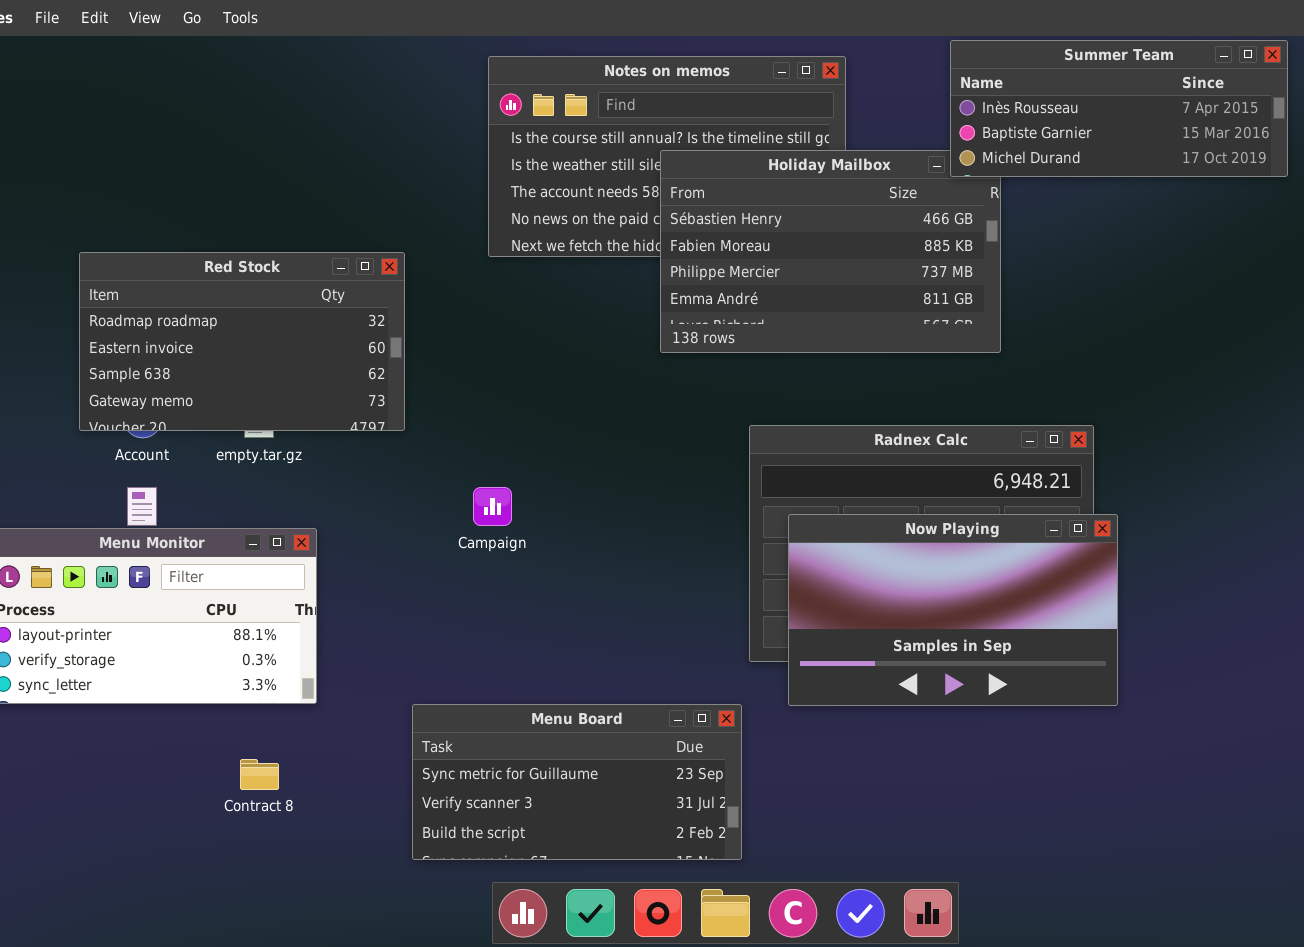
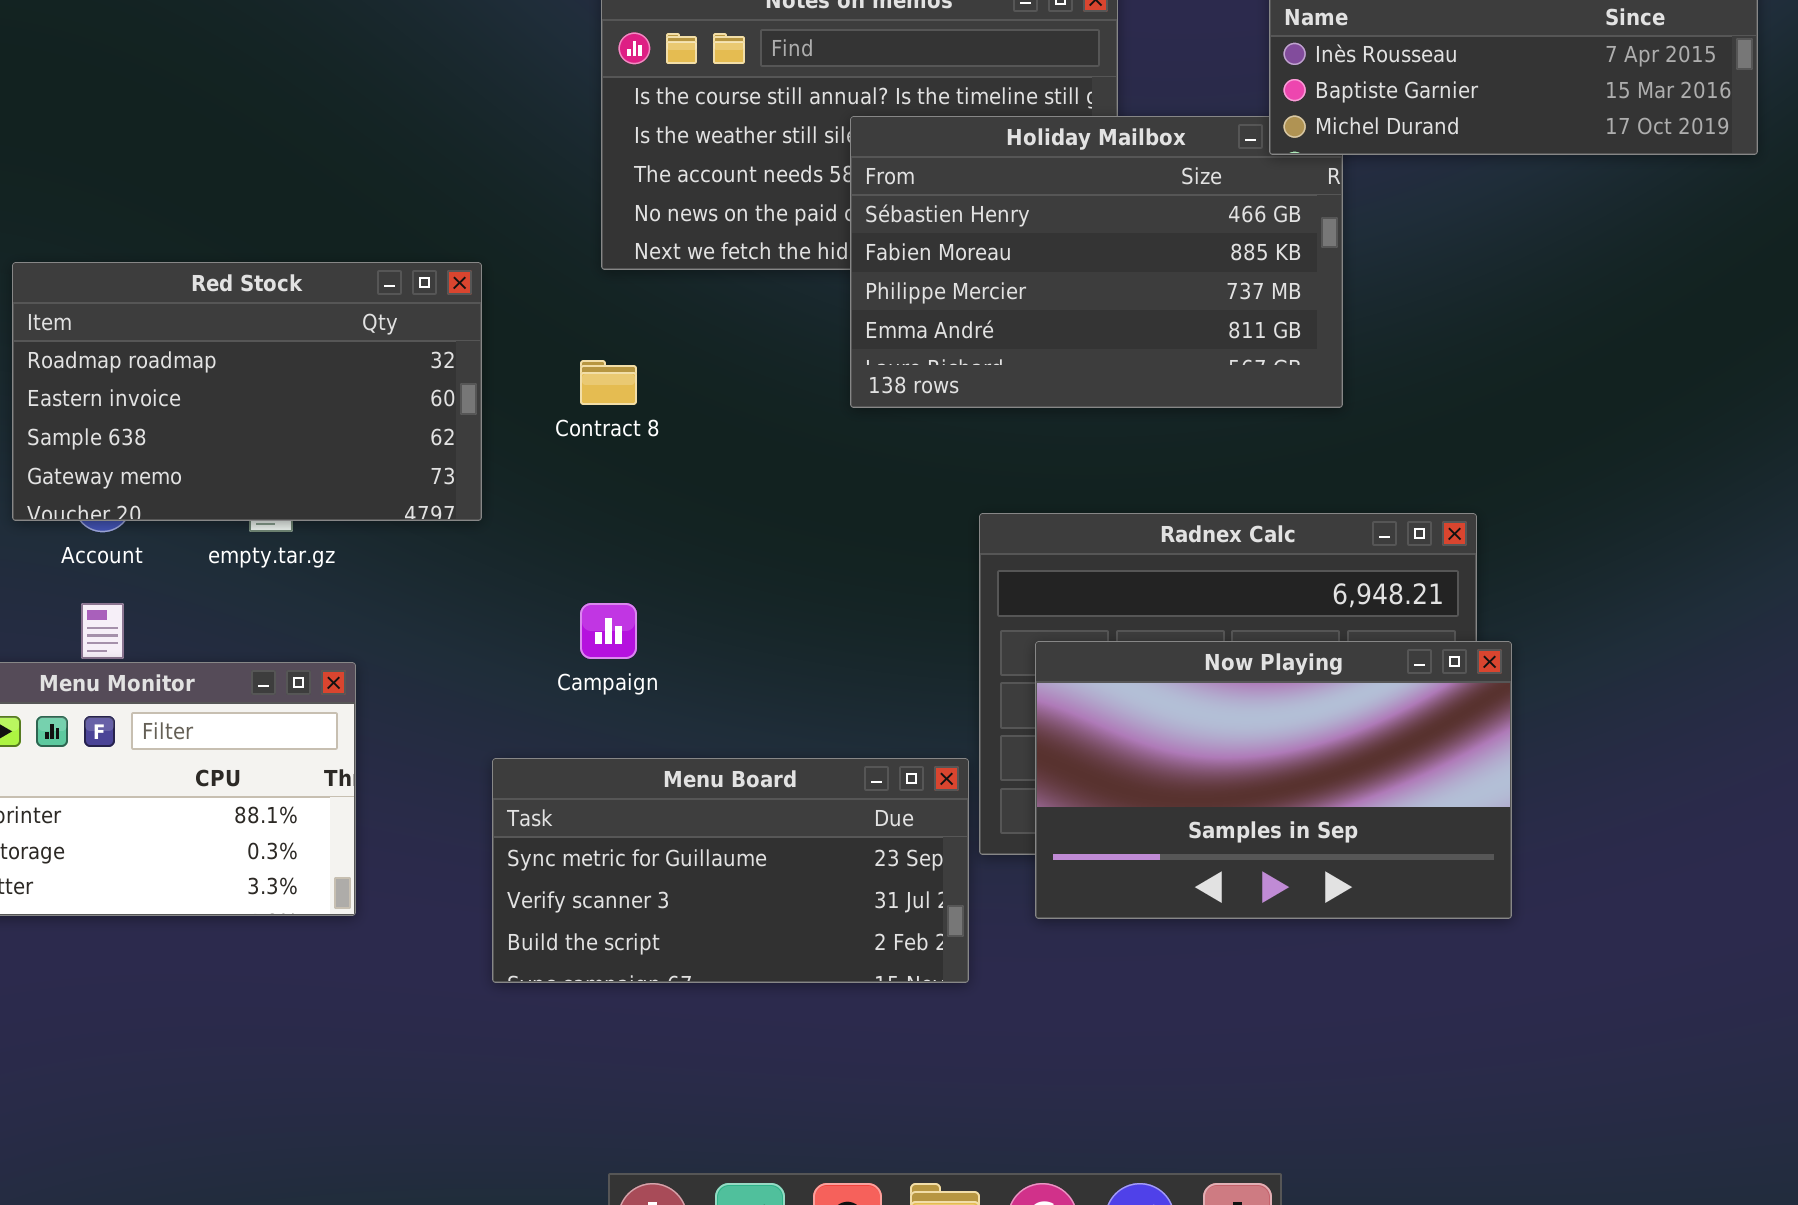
Menu Board: [412,704,742,860] -> [492,758,969,983], moved
Contract 8: [240,759,279,790] -> [580,360,637,405], moved

